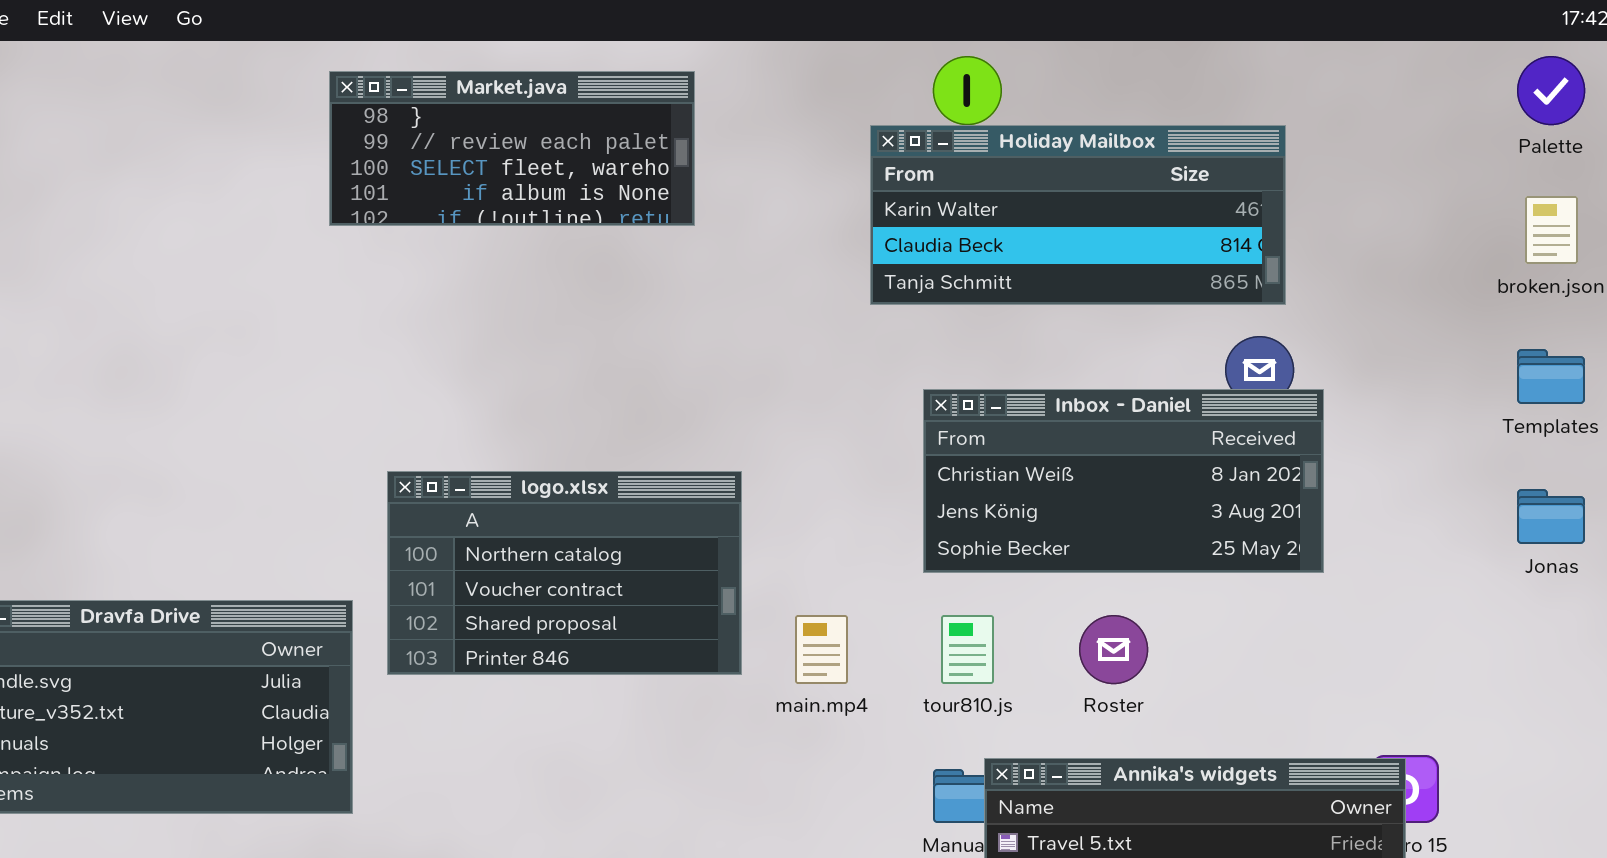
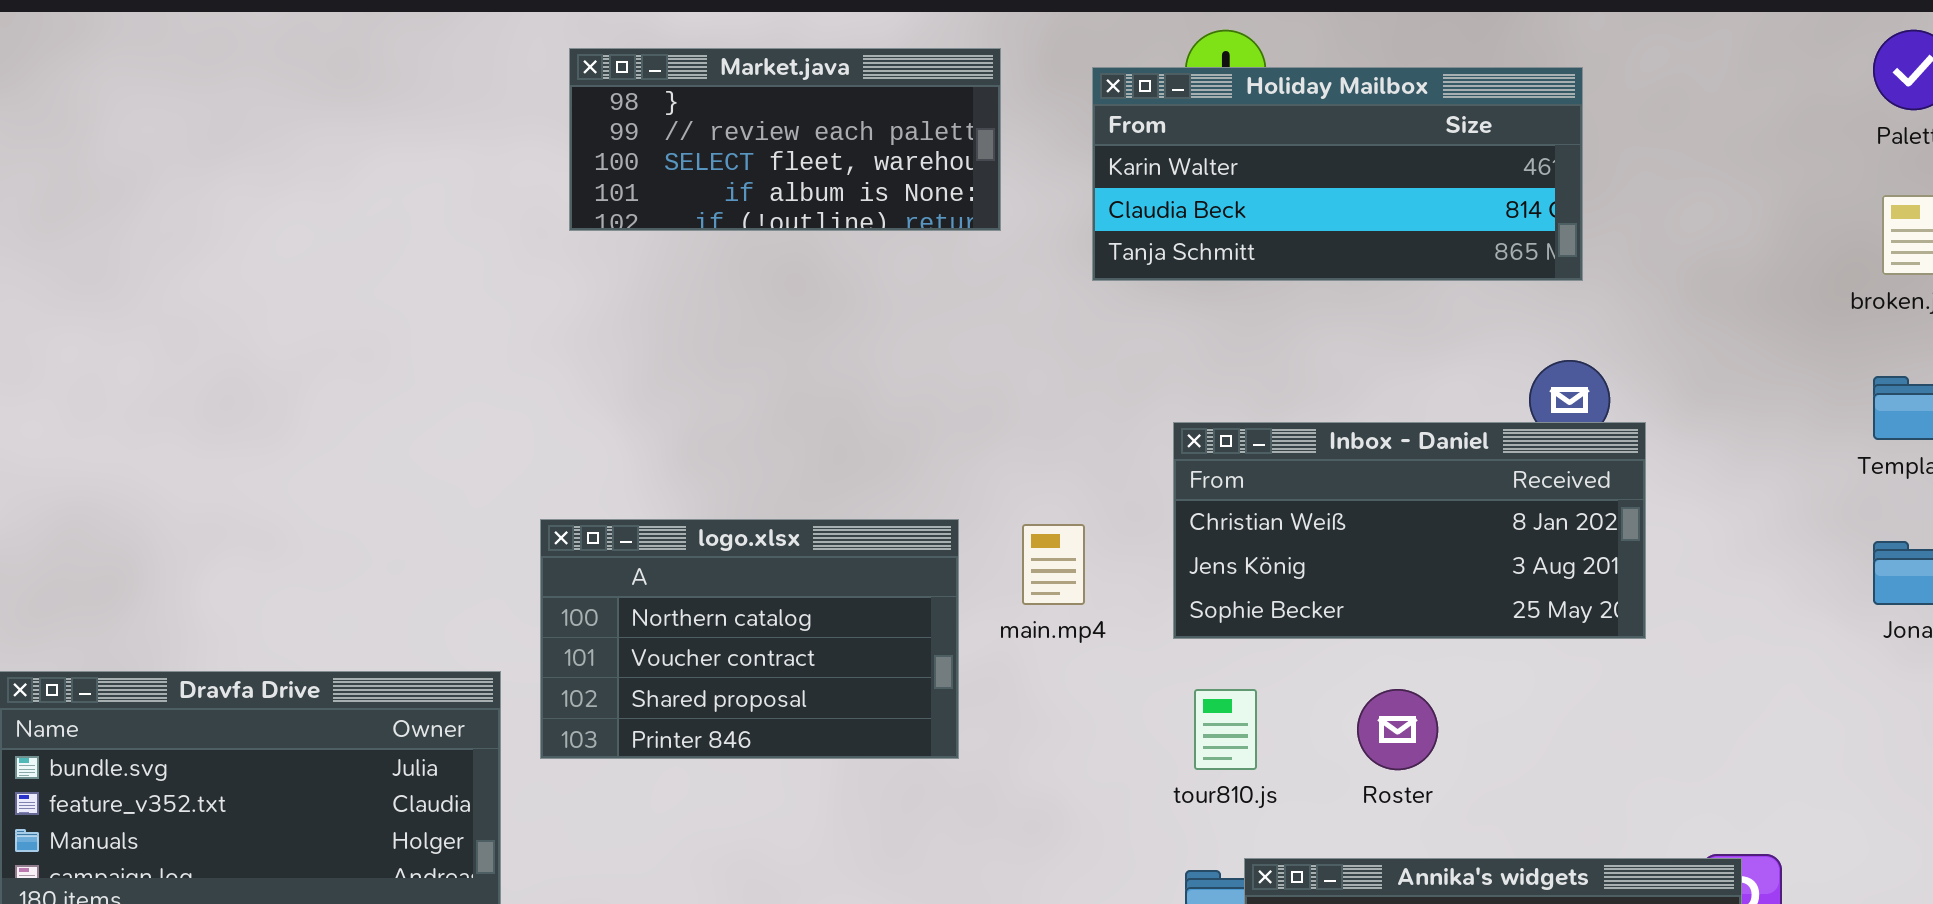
Market.java: [329,71,695,226] -> [569,48,1001,231], moved
Holiday Mailbox: [870,125,1286,305] -> [1092,67,1583,281], moved
main.mp4: [795,615,848,684] -> [1022,524,1085,605], moved

